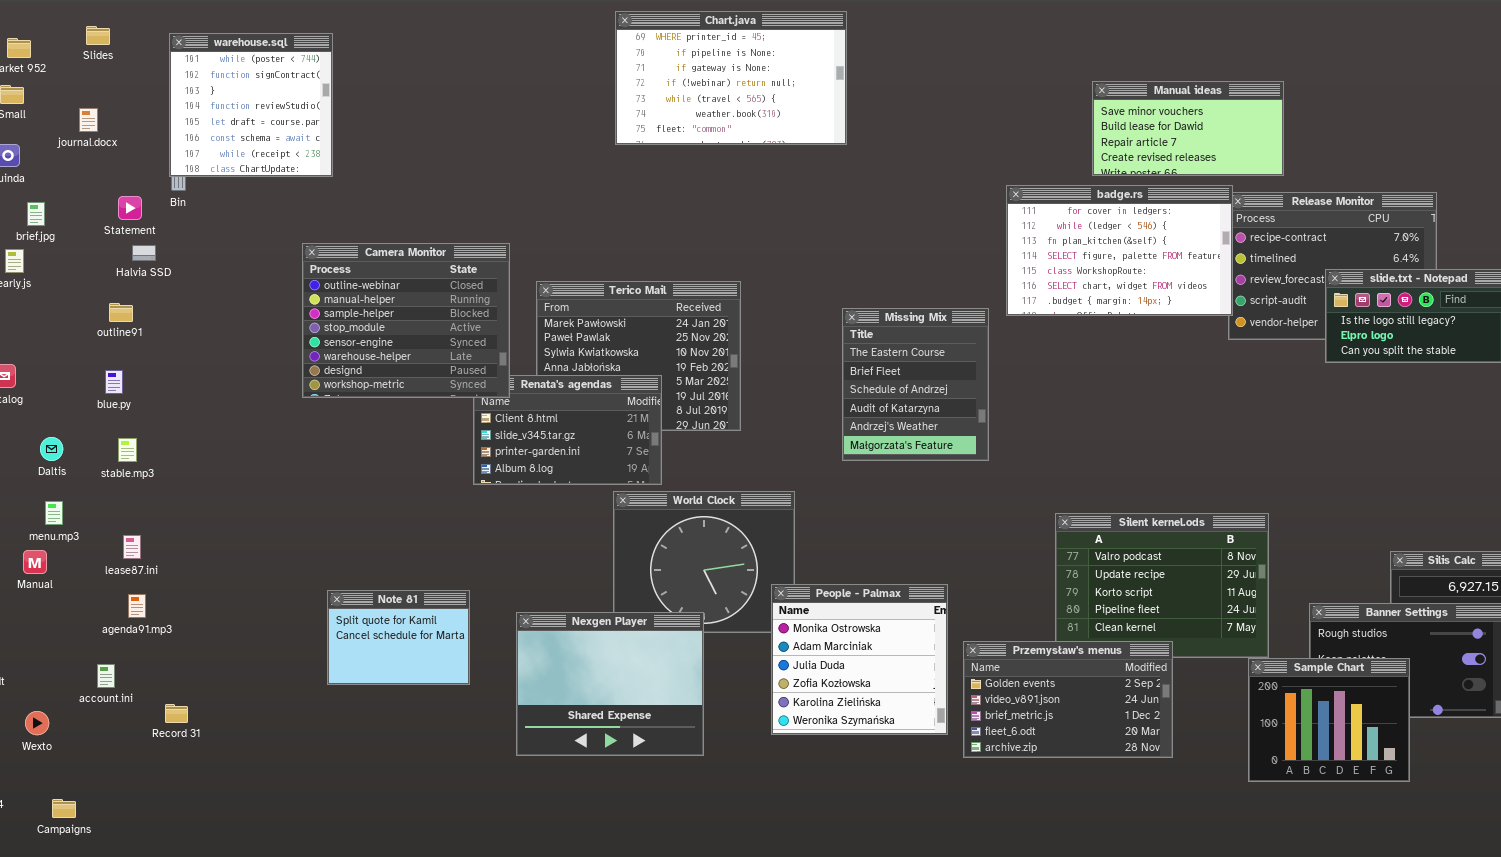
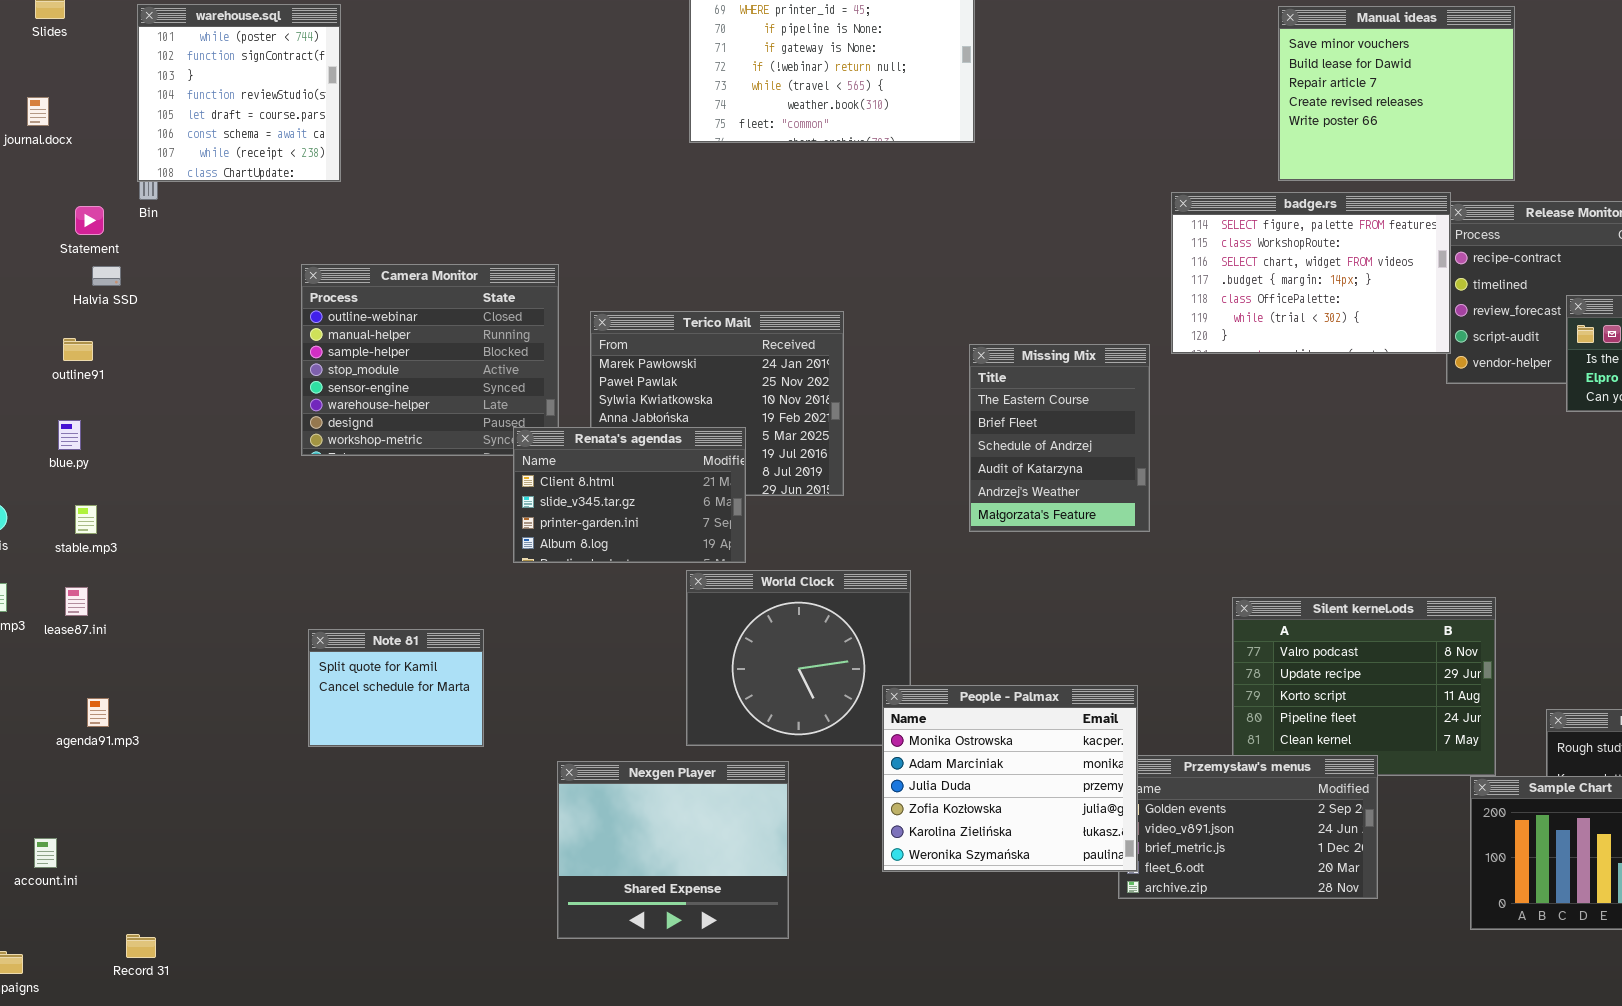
Manual ideas: [1092,81,1284,176] -> [1278,6,1515,181], resized
badge.rs: [1006,185,1233,316] -> [1171,192,1451,354], scrolled down 3 rows
Renata's agendas: [473,375,662,485] -> [513,427,746,563], raised
lease87.ini: [123,535,141,559] -> [65,587,88,616], moved
People - Palmax: [771,584,948,735] -> [882,685,1138,872], resized
Note 81: [327,590,470,685] -> [308,629,484,747], moved
Nexgen Player: [516,612,704,756] -> [557,761,789,939], moved
account.ini: [97,664,115,688] -> [34,838,57,868], moved
Record 31: [165,704,188,723] -> [126,934,156,958], moved

